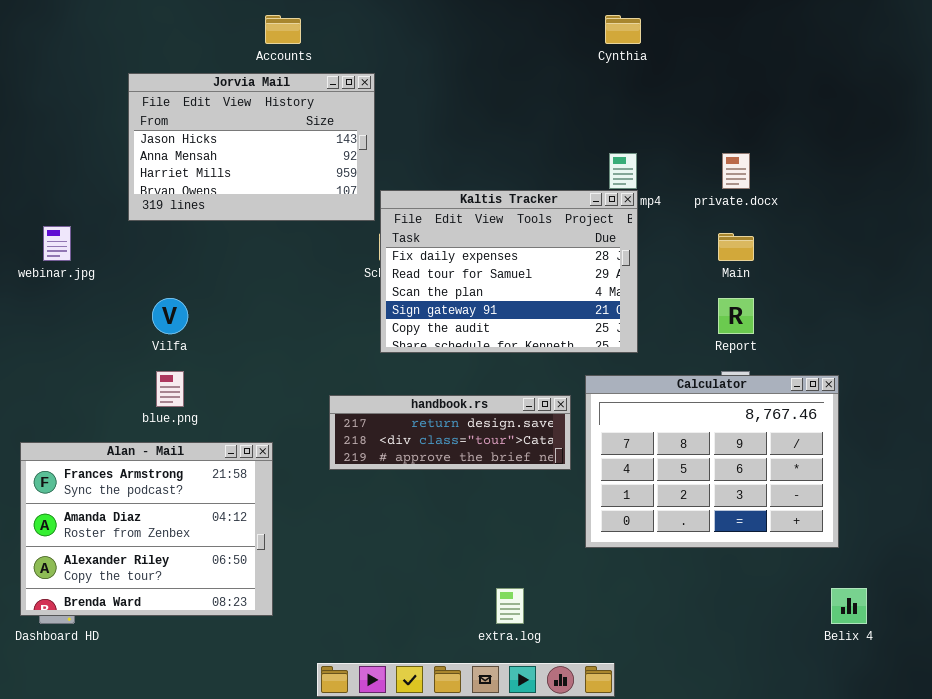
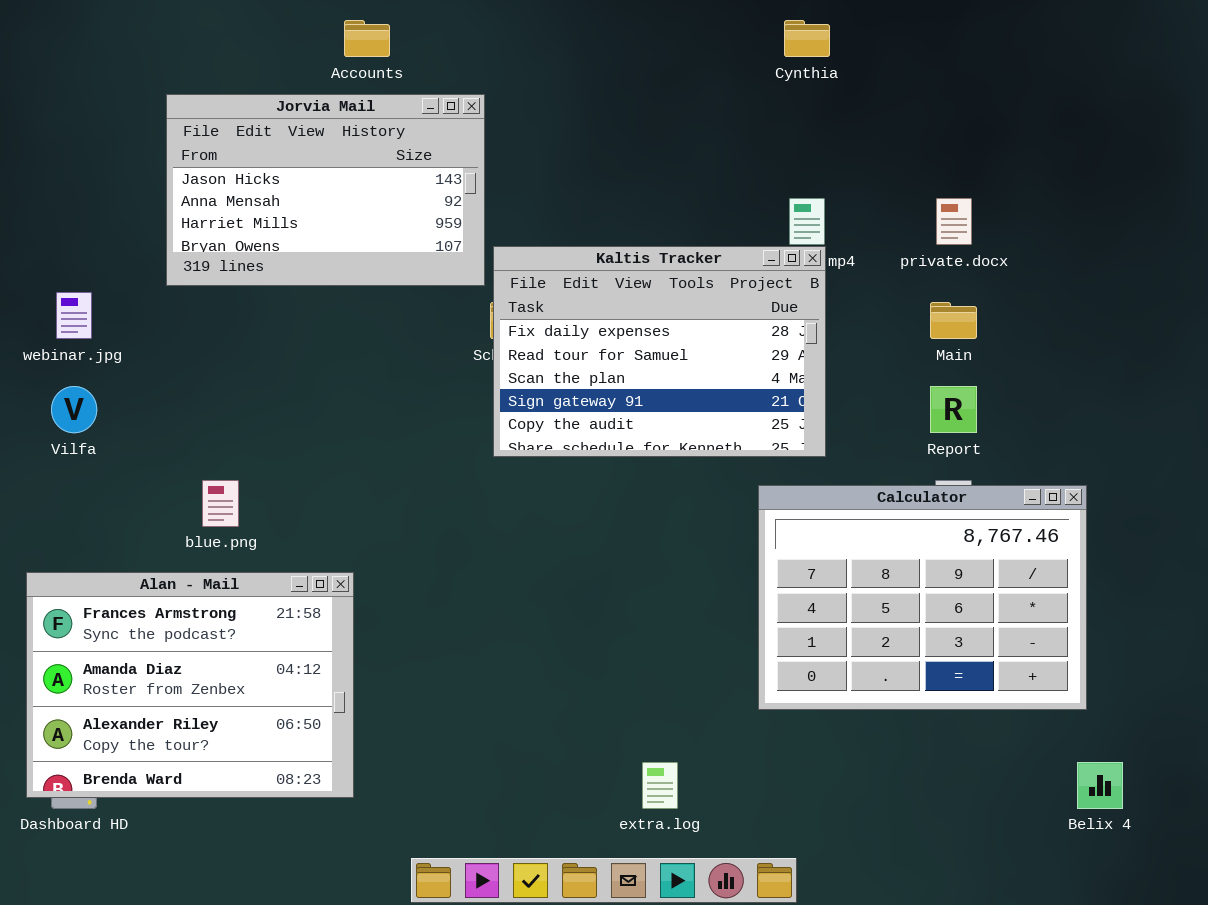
Vilfa: [152,298,188,334] -> [51,386,97,433], moved
handbook.rs: [329,395,571,470] -> none, closed

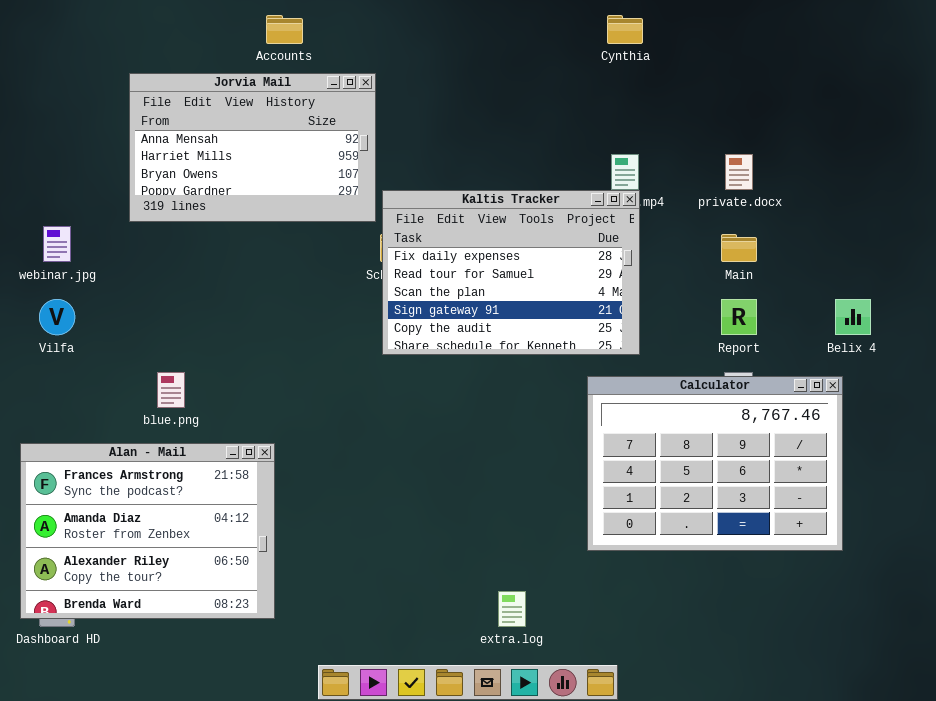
Jorvia Mail: [166,94,485,286] -> [129,73,376,222], scrolled down 1 row
Belix 4: [1077,762,1123,809] -> [835,299,871,335], moved

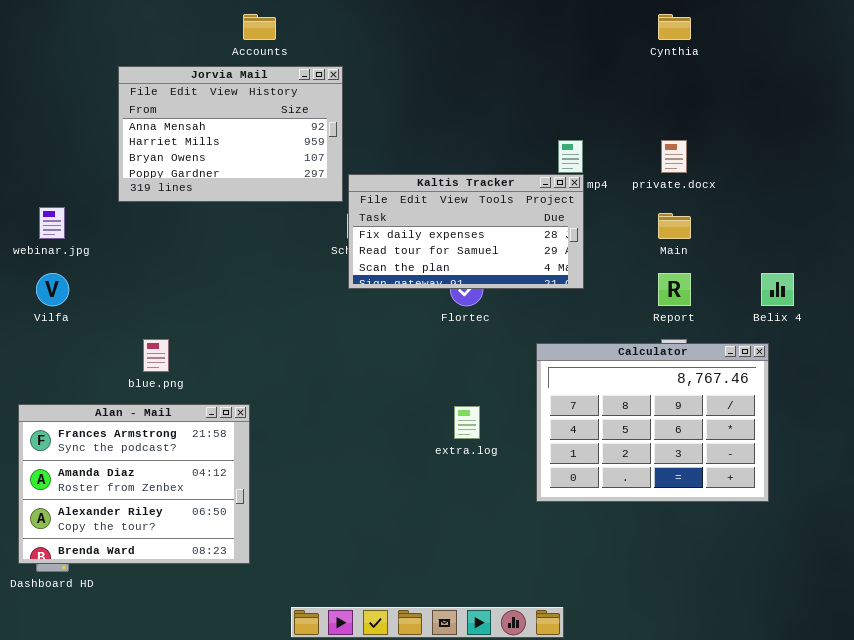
Cynthia: [607,15,643,44] -> [658,14,691,40], moved
Kaltis Tracker: [382,190,640,355] -> [348,174,584,289], resized
extra.log: [498,591,526,627] -> [454,406,480,439], moved

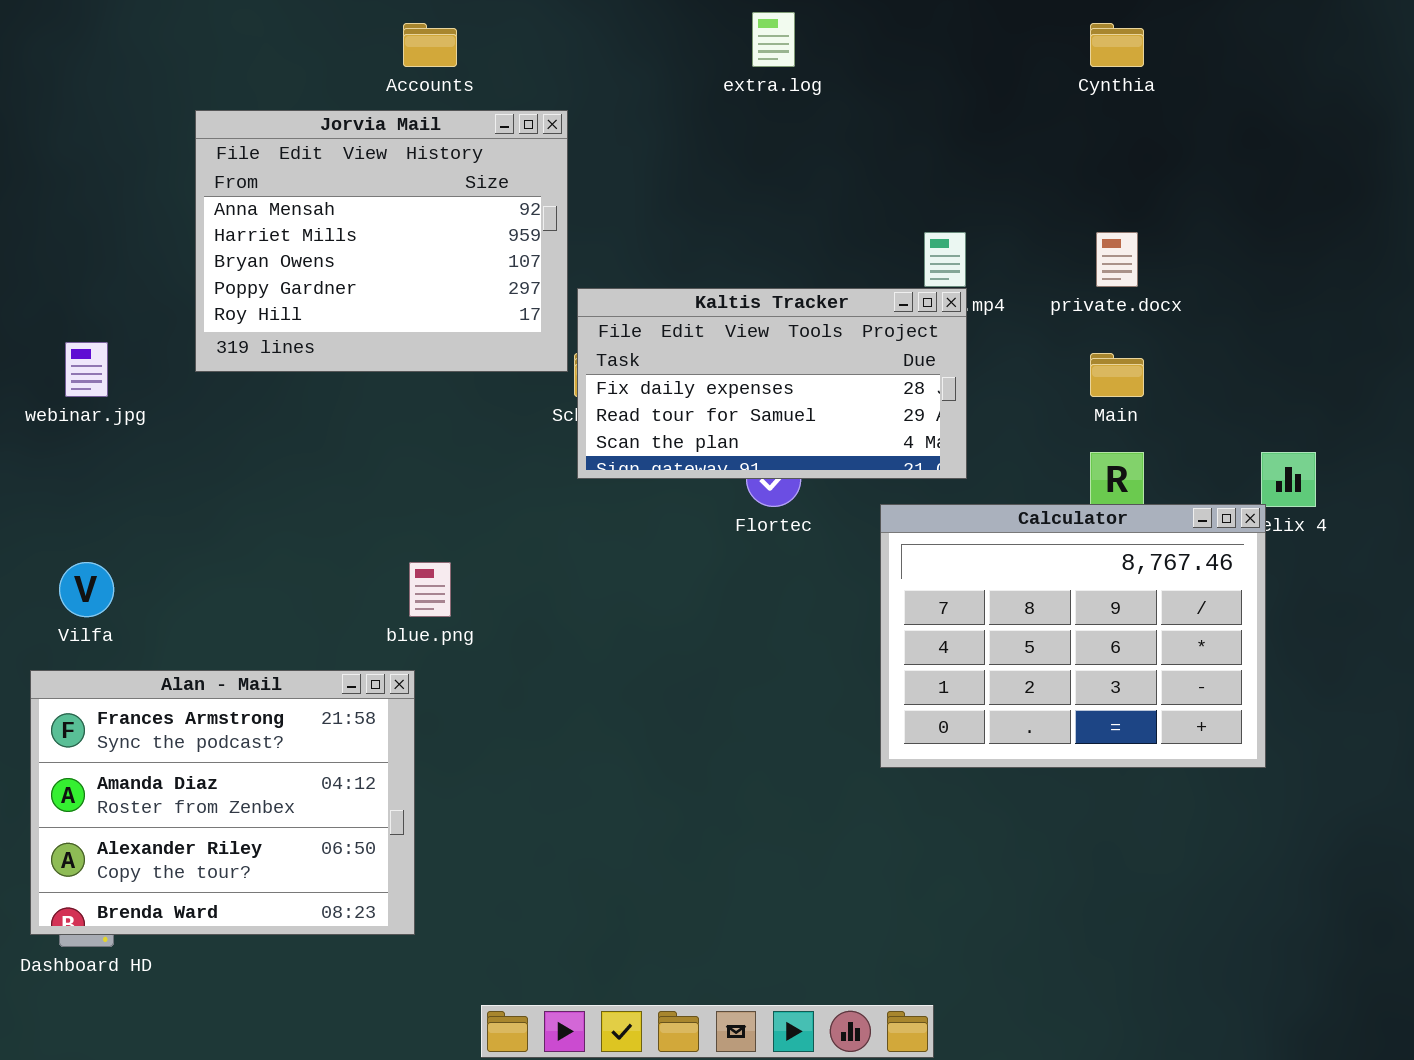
Jorvia Mail: [118,66,343,202] -> [195,110,568,372], resized
Vilfa: [36,273,69,306] -> [59,562,114,617], moved
blue.png: [143,339,169,372] -> [409,562,451,617], moved
Calculator: [536,343,769,502] -> [880,504,1266,768], moved
extra.log: [454,406,480,439] -> [752,12,795,67], moved

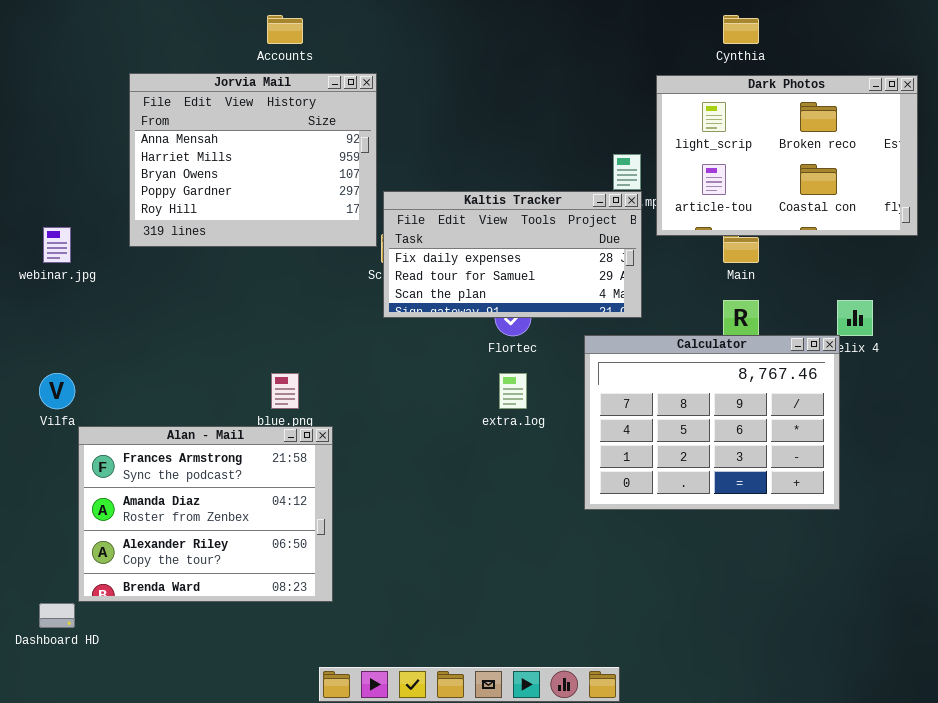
extra.log: [752,12,795,67] -> [499,373,527,409], moved
Dark Photos: none -> [656,75,918,236], opened
Alan - Mail: [30,670,415,935] -> [78,426,333,602], moved

